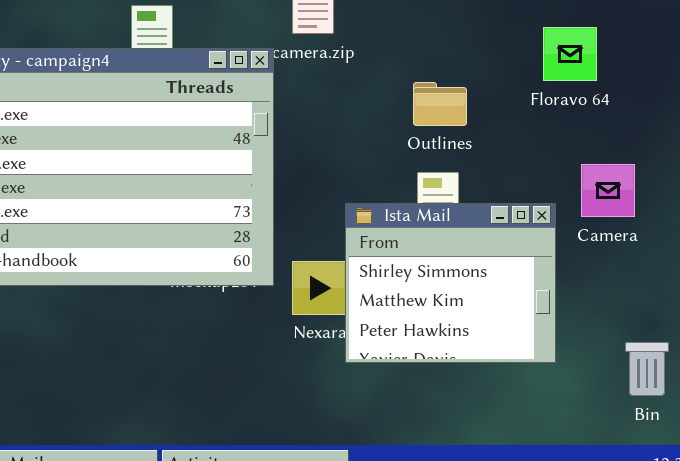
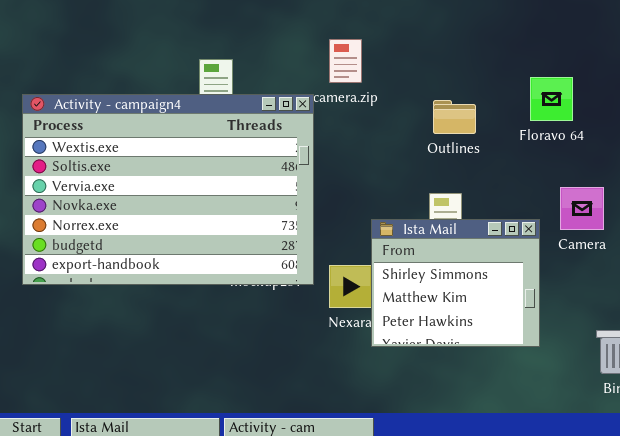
Outlines: [413,82,467,126] -> [433,100,476,134], moved

